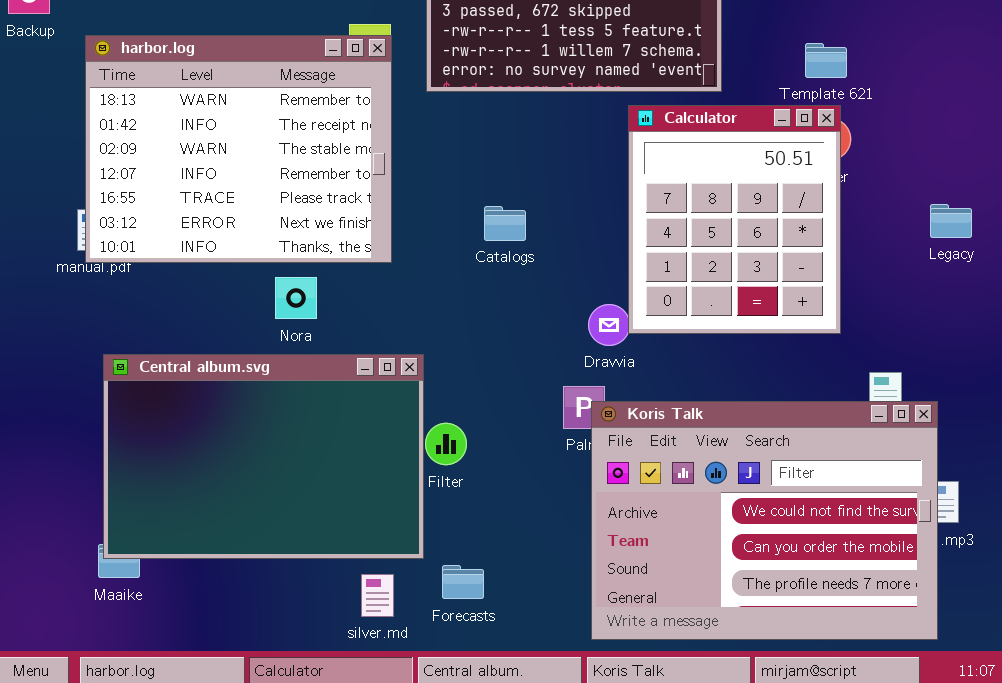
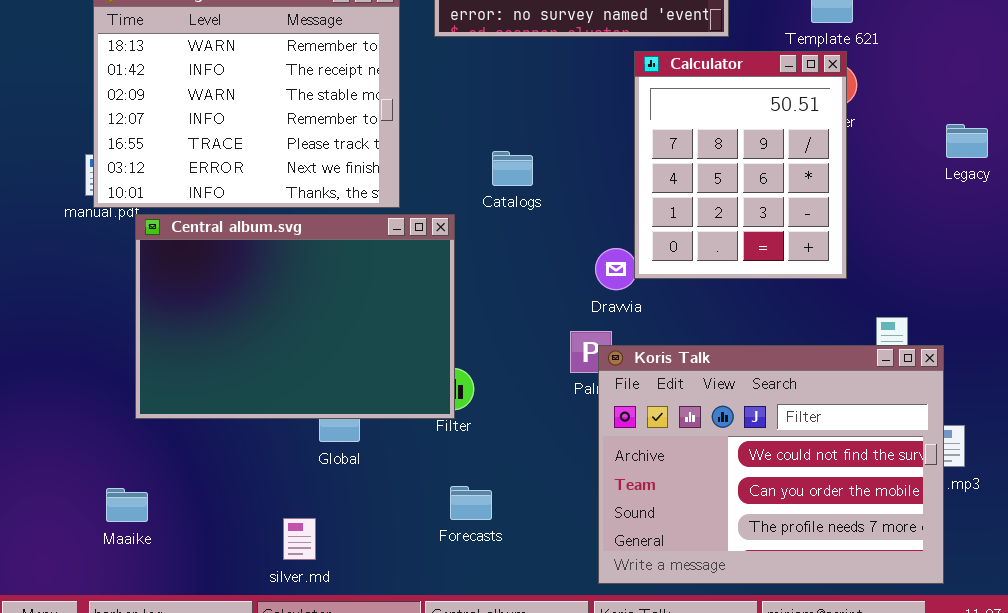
Legacy: [930,204,972,238] -> [946,124,988,158], moved
Central album.svg: [103,354,424,559] -> [135,214,455,419], moved
Forecasts: [442,565,484,599] -> [450,486,492,520], moved
silver.md: [361,574,394,617] -> [283,518,316,560], moved

